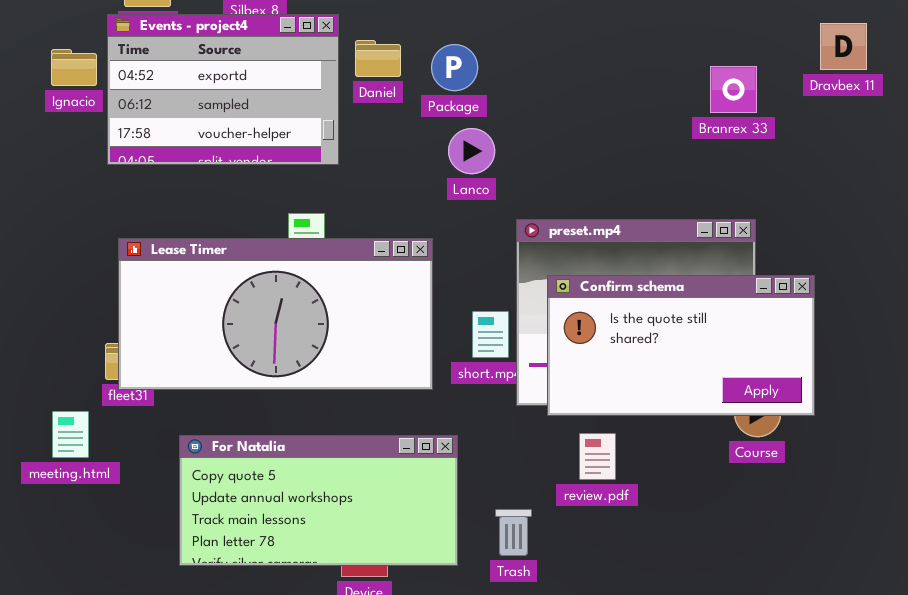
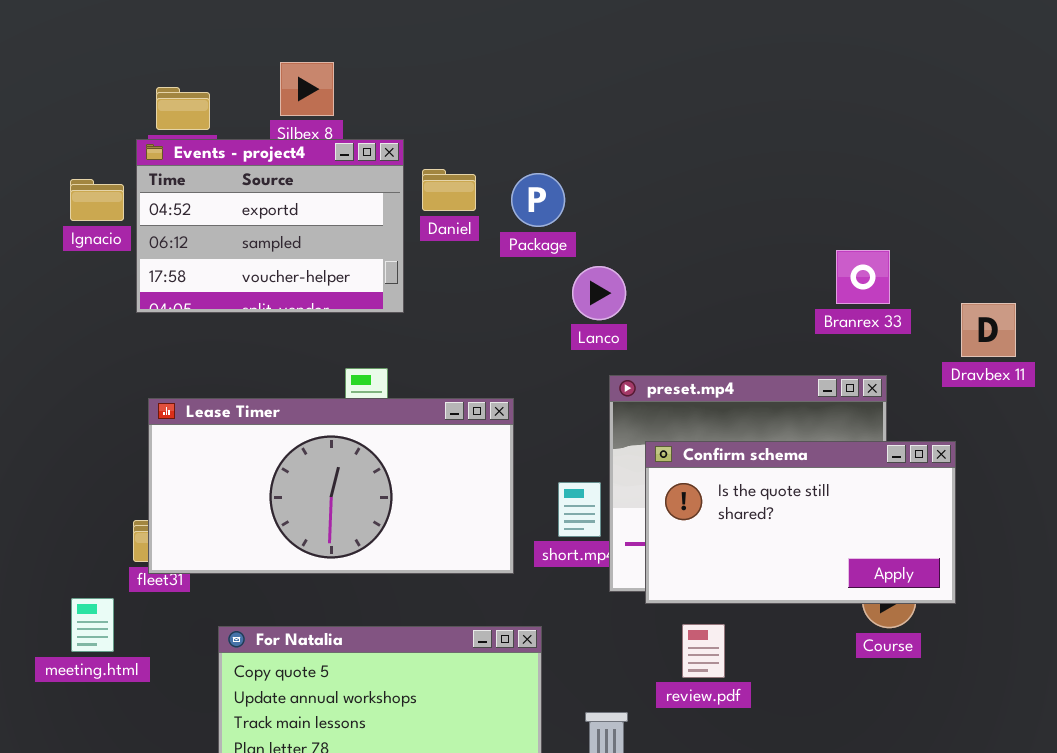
Dravbex 11: [820,23,867,70] -> [961,303,1016,357], moved
Branrex 33: [710,66,757,113] -> [836,250,890,304], moved
Lanco: [448,128,495,174] -> [572,266,626,320], moved

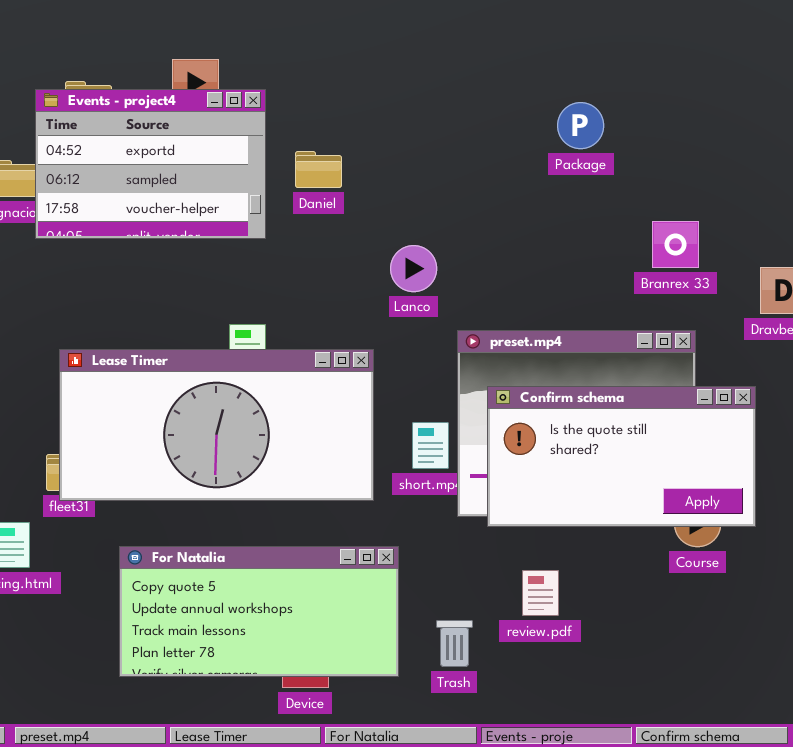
Events - project4: [136,139,404,313] -> [35,89,266,239], moved
Package: [511,173,565,227] -> [557,102,604,149], moved
Lanco: [572,266,626,320] -> [390,245,437,292], moved
review.pdf: [682,624,725,678] -> [522,570,559,616], moved

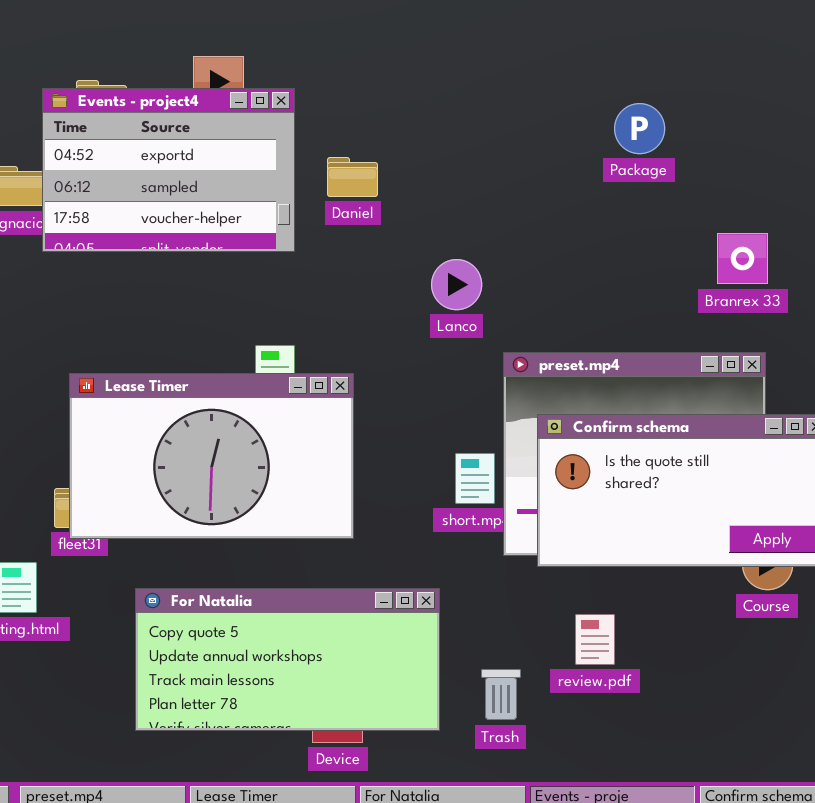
Lease Timer: [59,349,374,501] -> [69,373,354,539], resized

